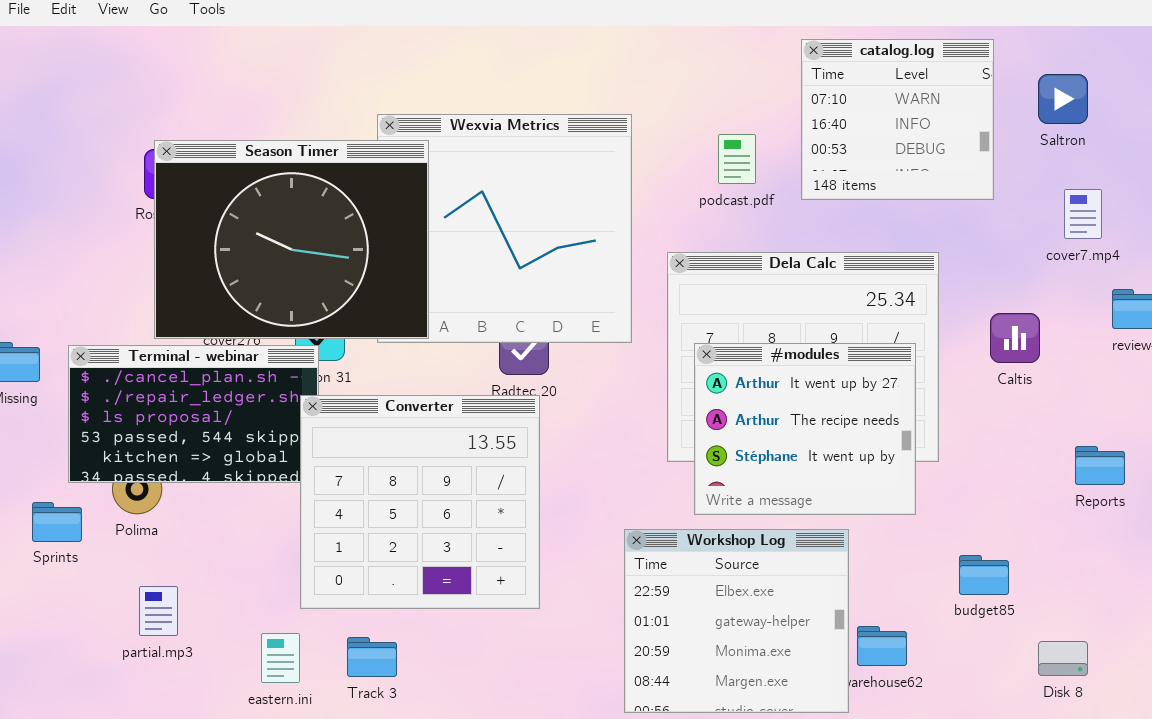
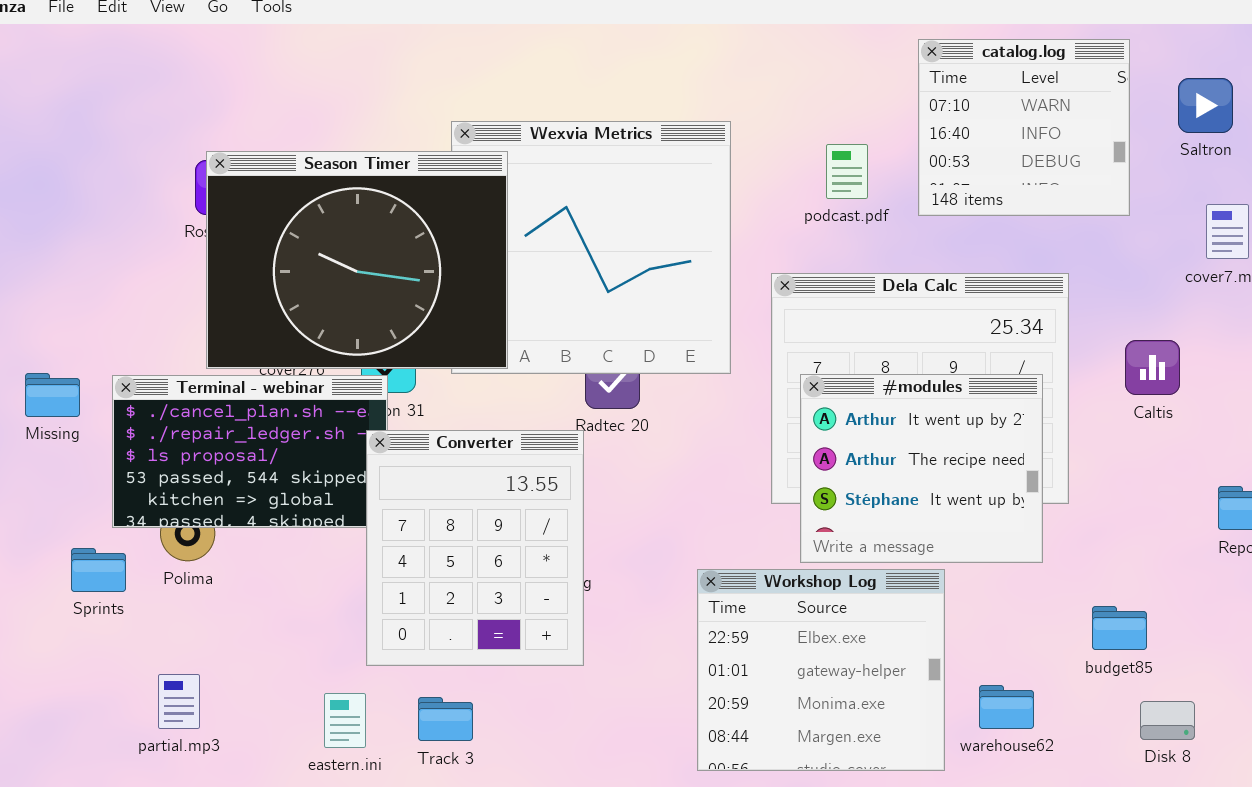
Converter: [300,395,540,609] -> [366,430,584,666], resized
Workshop Log: [624,529,849,713] -> [697,569,945,771], moved
partial.mp3: [139,586,178,636] -> [158,674,200,729], moved
Disk 8: [1038,641,1088,676] -> [1140,701,1195,740], moved

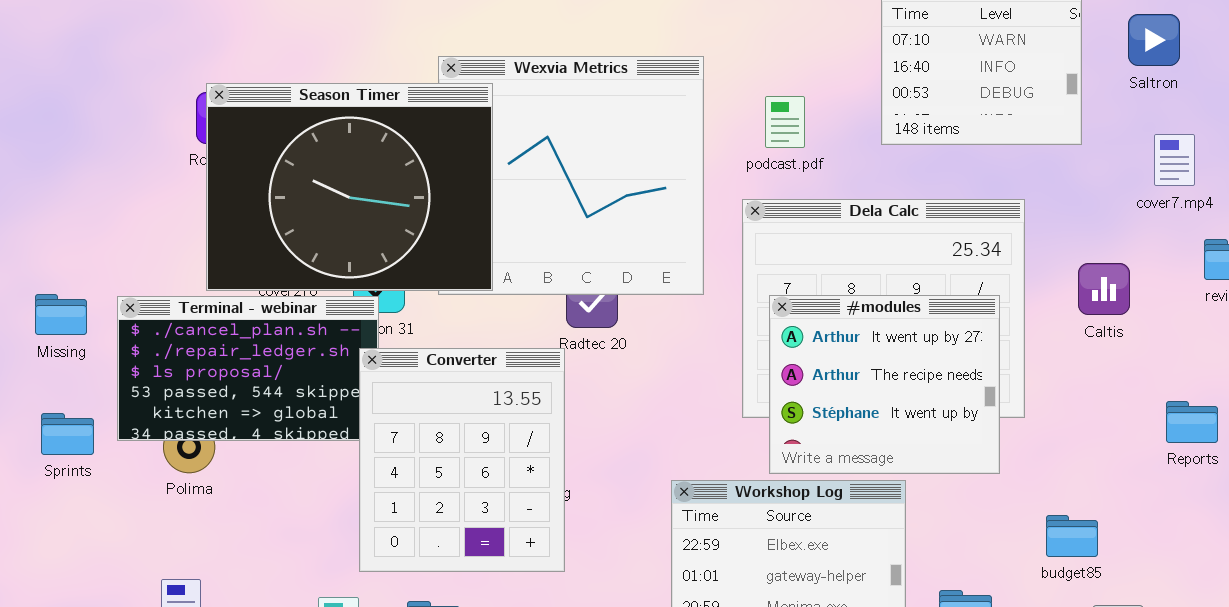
podcast.pdf: [826,144,868,199] -> [765,96,805,148], moved
Sprints: [71,548,126,592] -> [41,413,94,455], moved

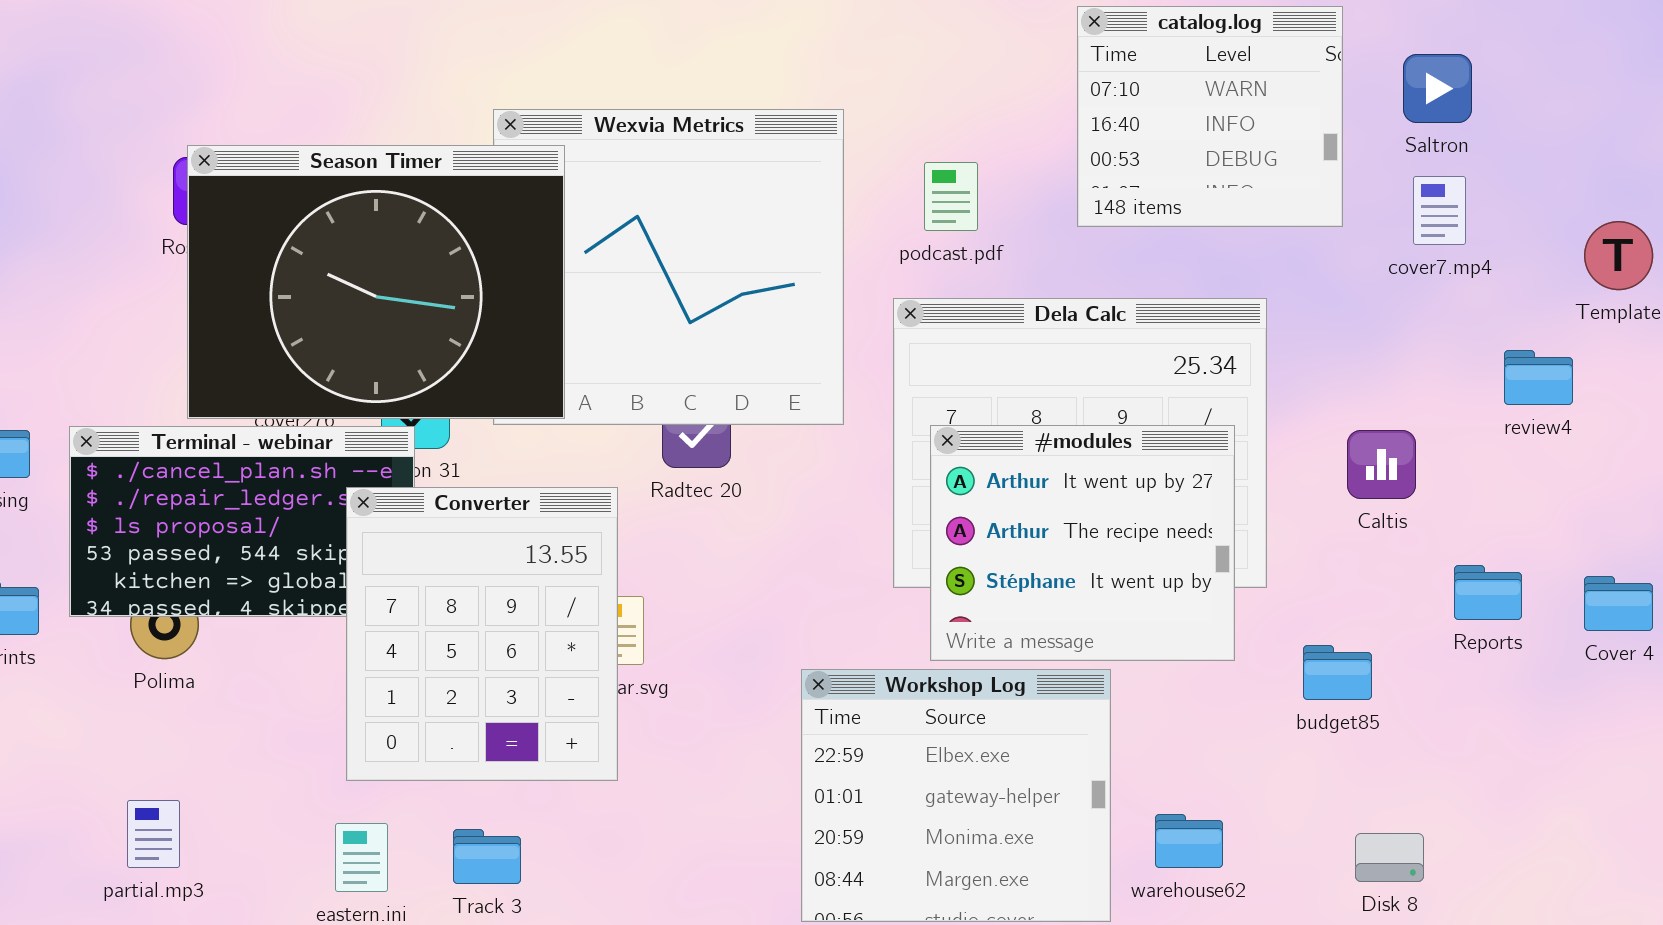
cover7.mp4: [1154,134,1195,186] -> [1413,176,1466,245], moved
Caltis: [1078,263,1130,315] -> [1347,430,1416,499], moved
Converter: [359,348,565,572] -> [346,487,618,781], moved
budget85: [1046,515,1098,557] -> [1303,645,1372,700], moved

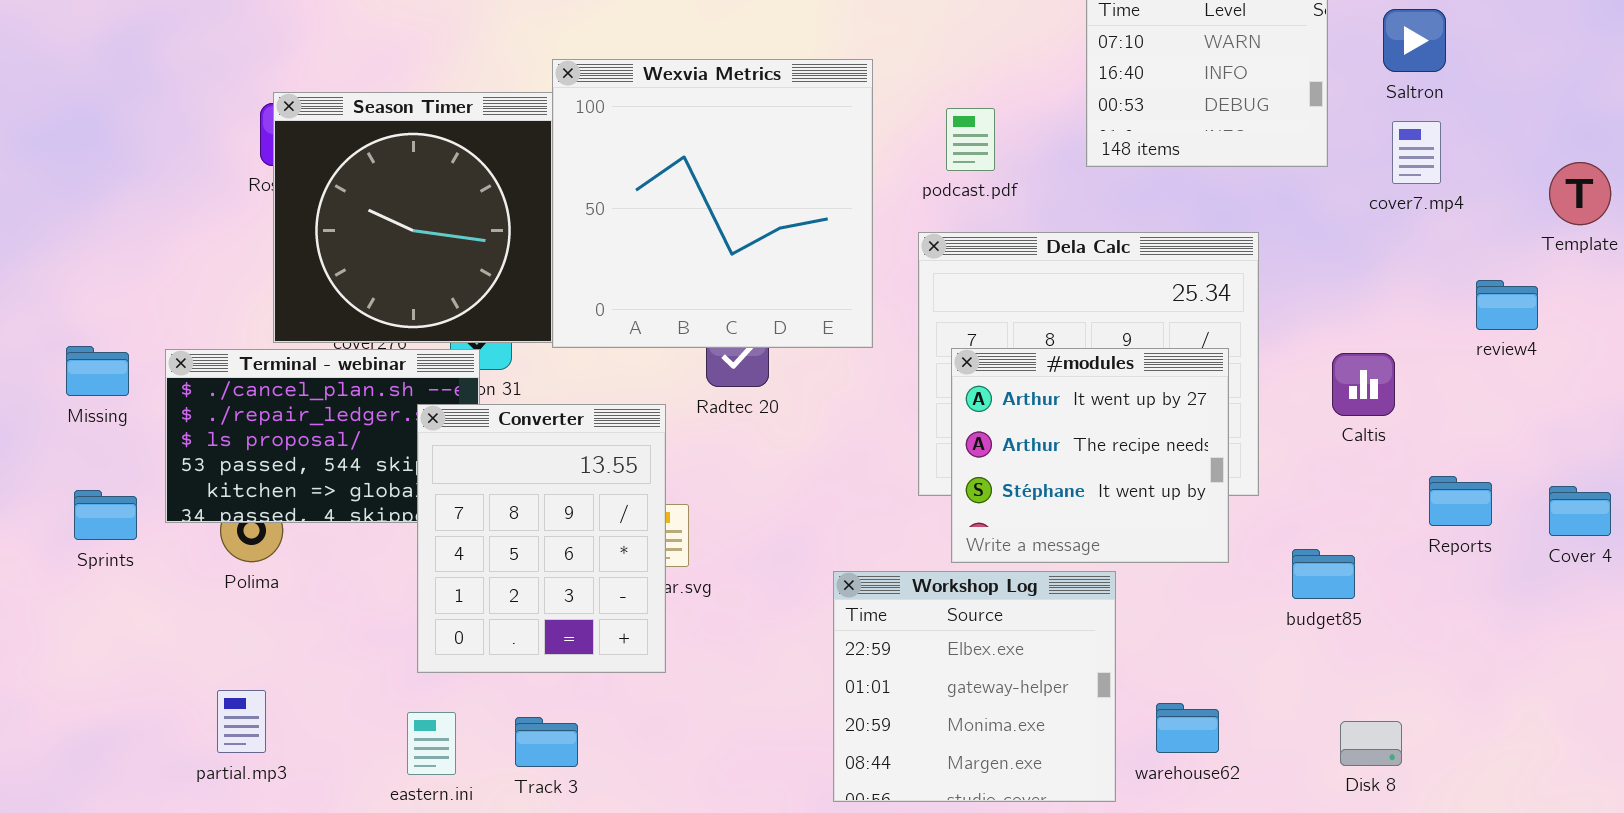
Season Timer: [187,145,565,419] -> [273,92,553,343], resized

